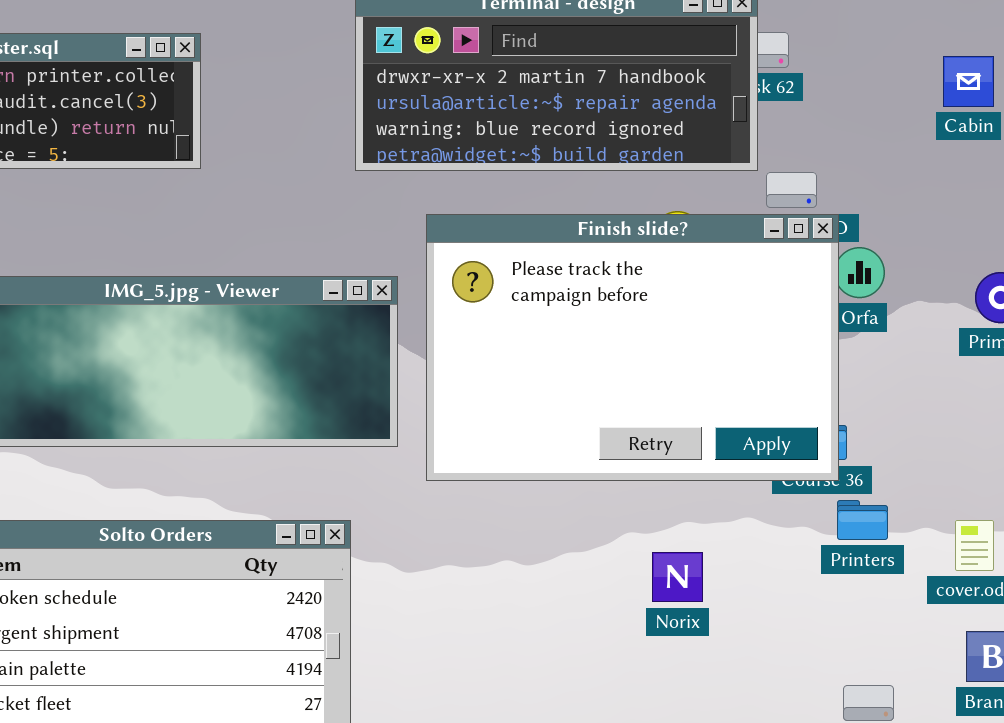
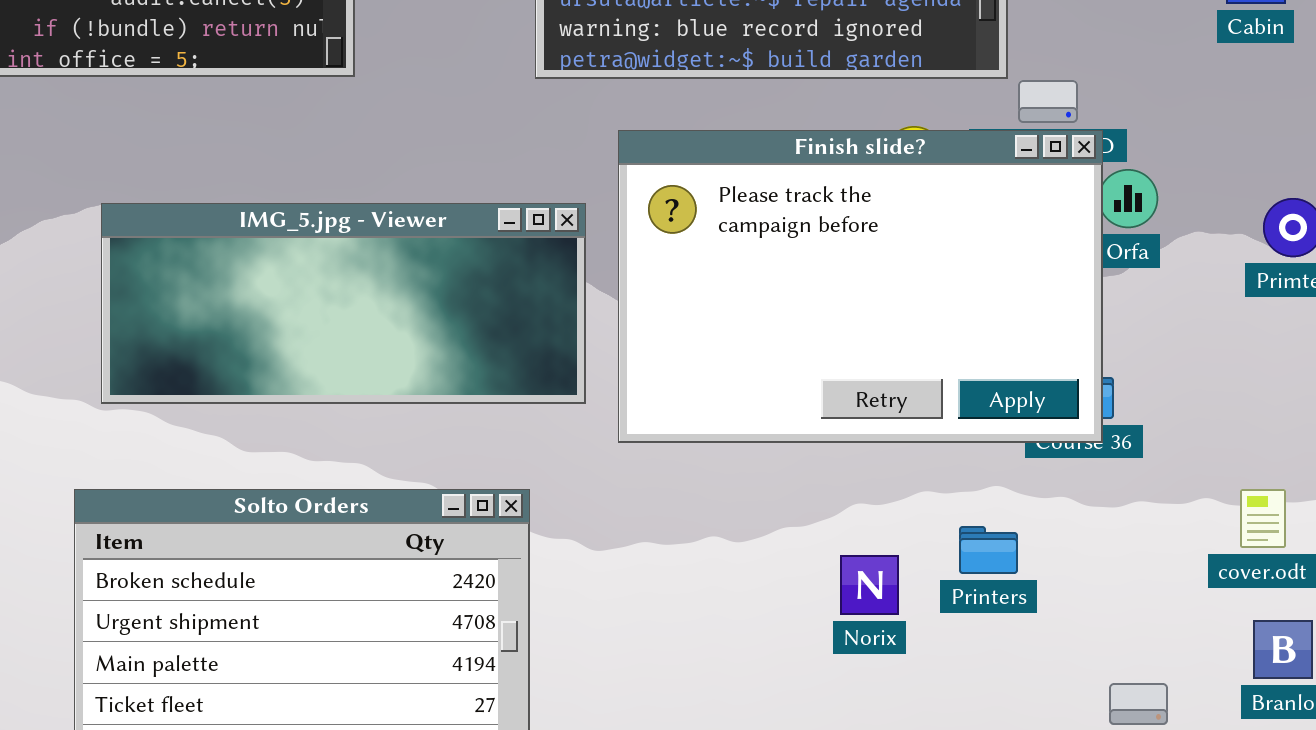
Printers: [837,500,888,540] -> [959,526,1018,574], moved
Norix: [652,552,703,602] -> [840,555,899,615], moved

